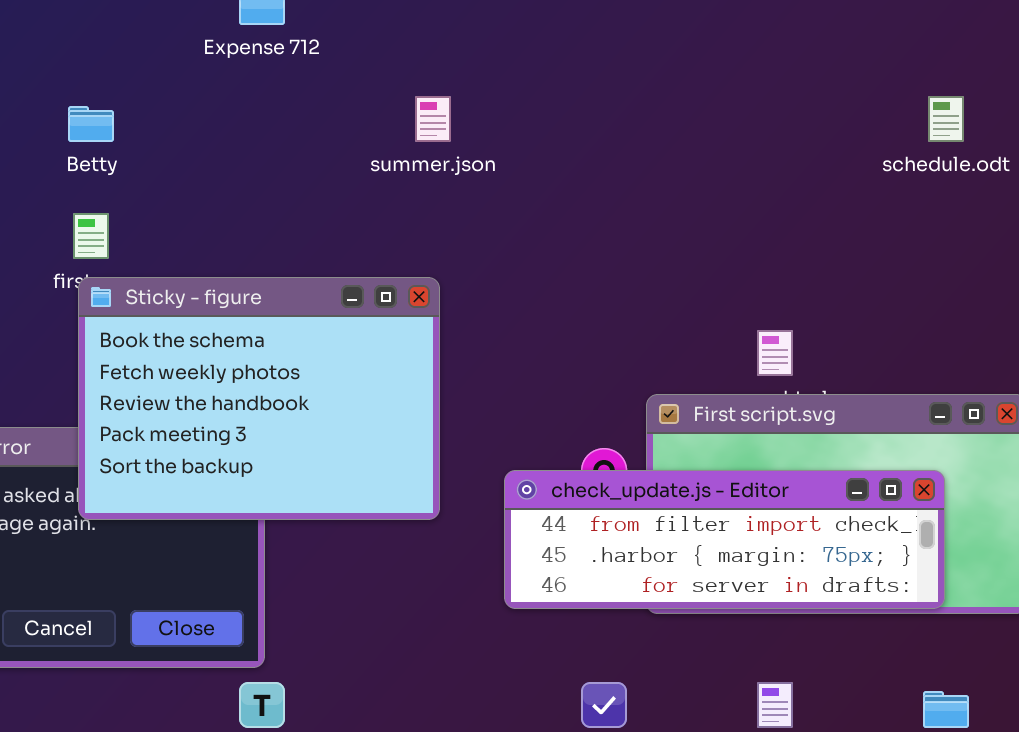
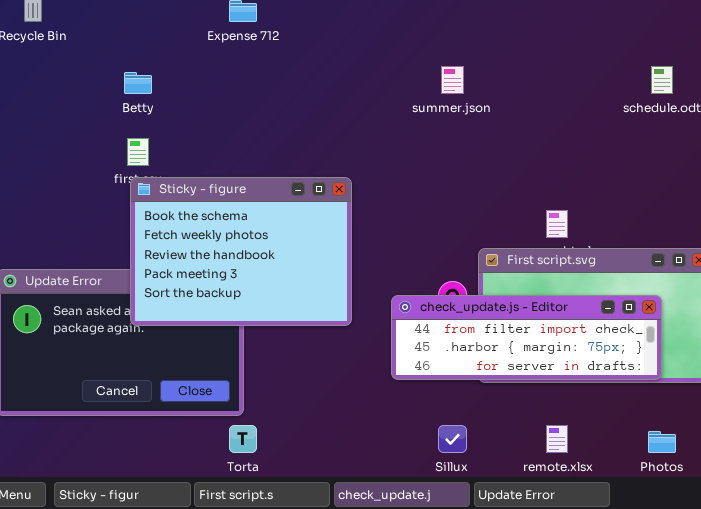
summer.json: [415,96,451,142] -> [441,66,464,94], moved

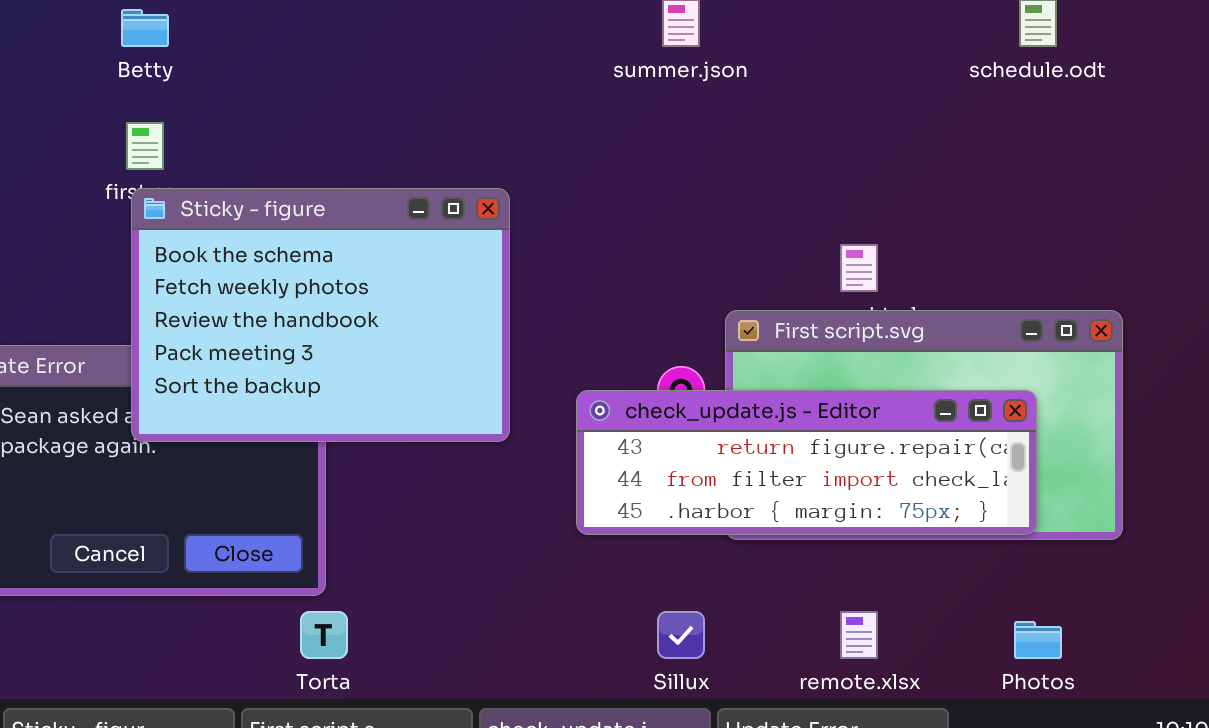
check_update.js - Editor: [391,295,662,380] -> [576,390,1037,535], scrolled up 1 row

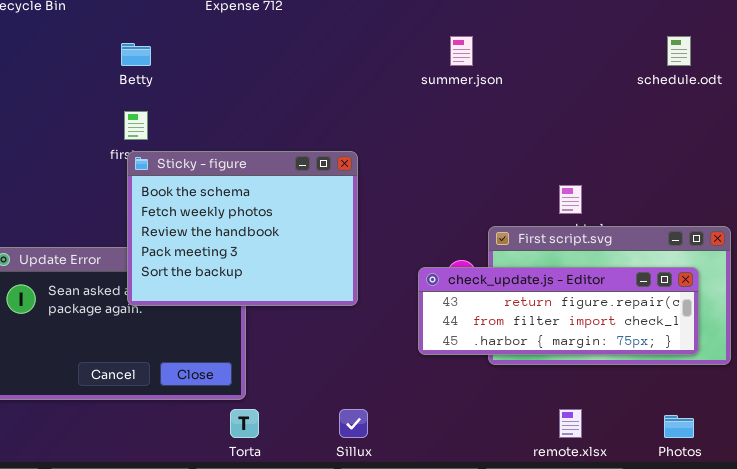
check_update.js - Editor: [576,390,1037,535] -> [418,267,699,355], moved
Sillux: [657,611,705,659] -> [339,409,368,438], moved

